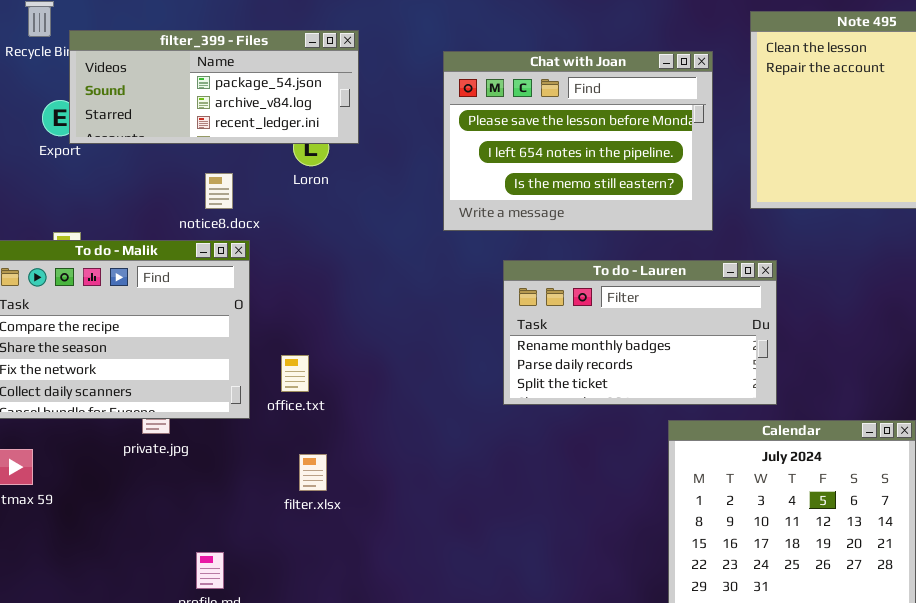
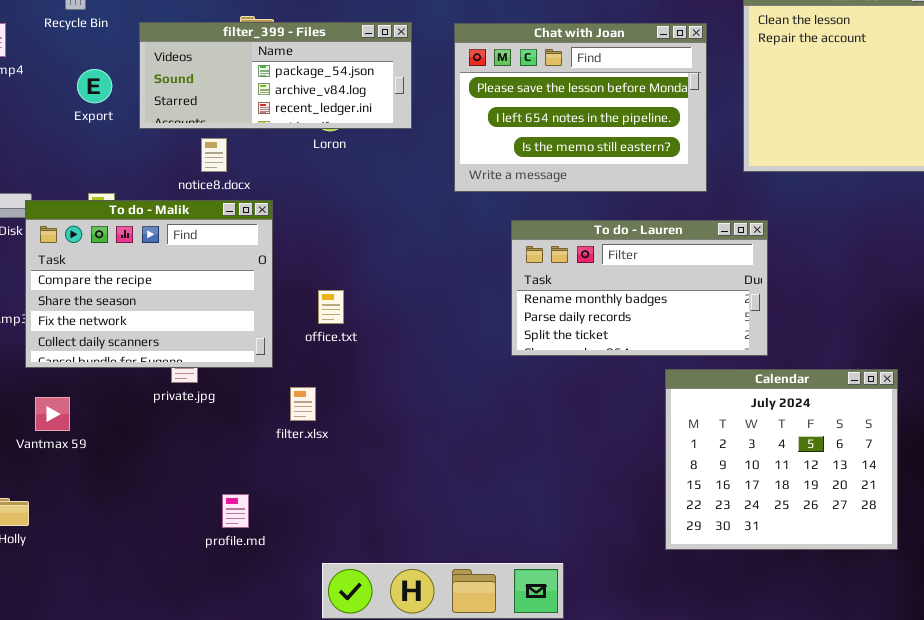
filter_399 - Files: [69,30,359,144] -> [139,22,412,129], moved
notice8.docx: [205,173,233,209] -> [201,138,227,172], moved
office.txt: [281,355,309,392] -> [318,290,344,324], moved
filter.xlsx: [299,454,327,491] -> [290,387,316,421], moved

